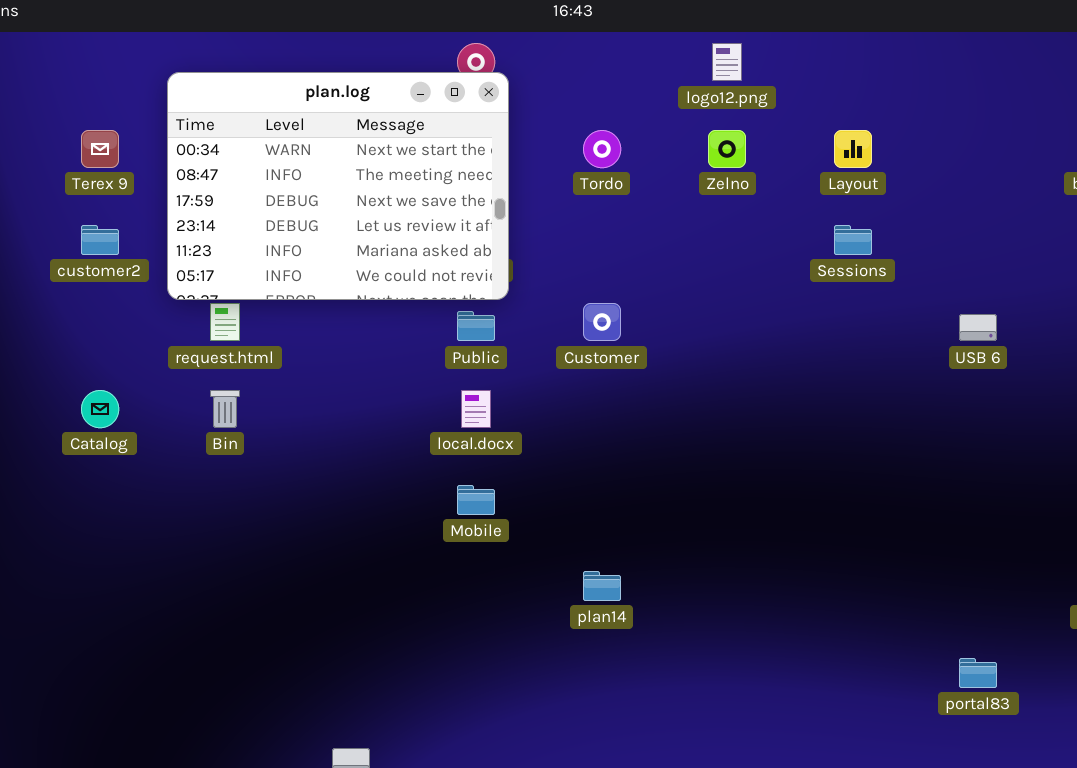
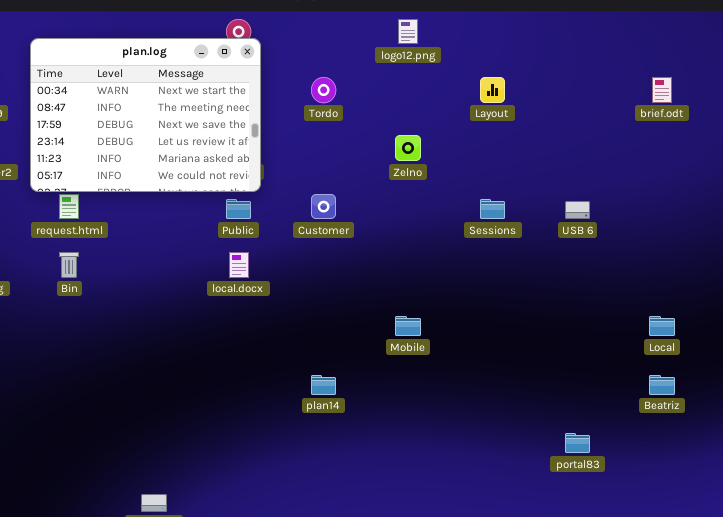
Zelno: [708,130,746,168] -> [395,135,421,161], moved
Sessions: [834,225,872,255] -> [480,199,505,219], moved
Mobile: [457,485,495,515] -> [395,316,421,336], moved

